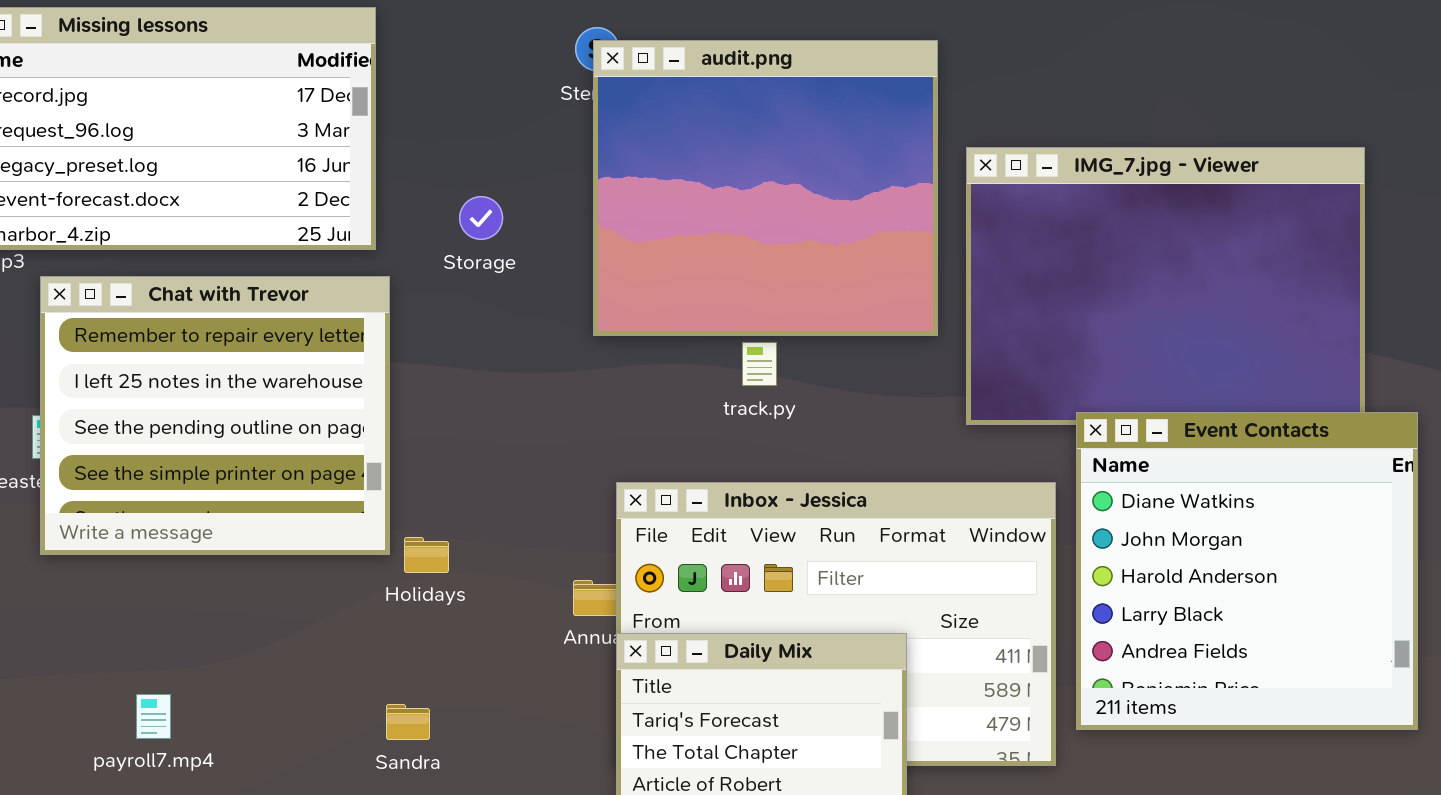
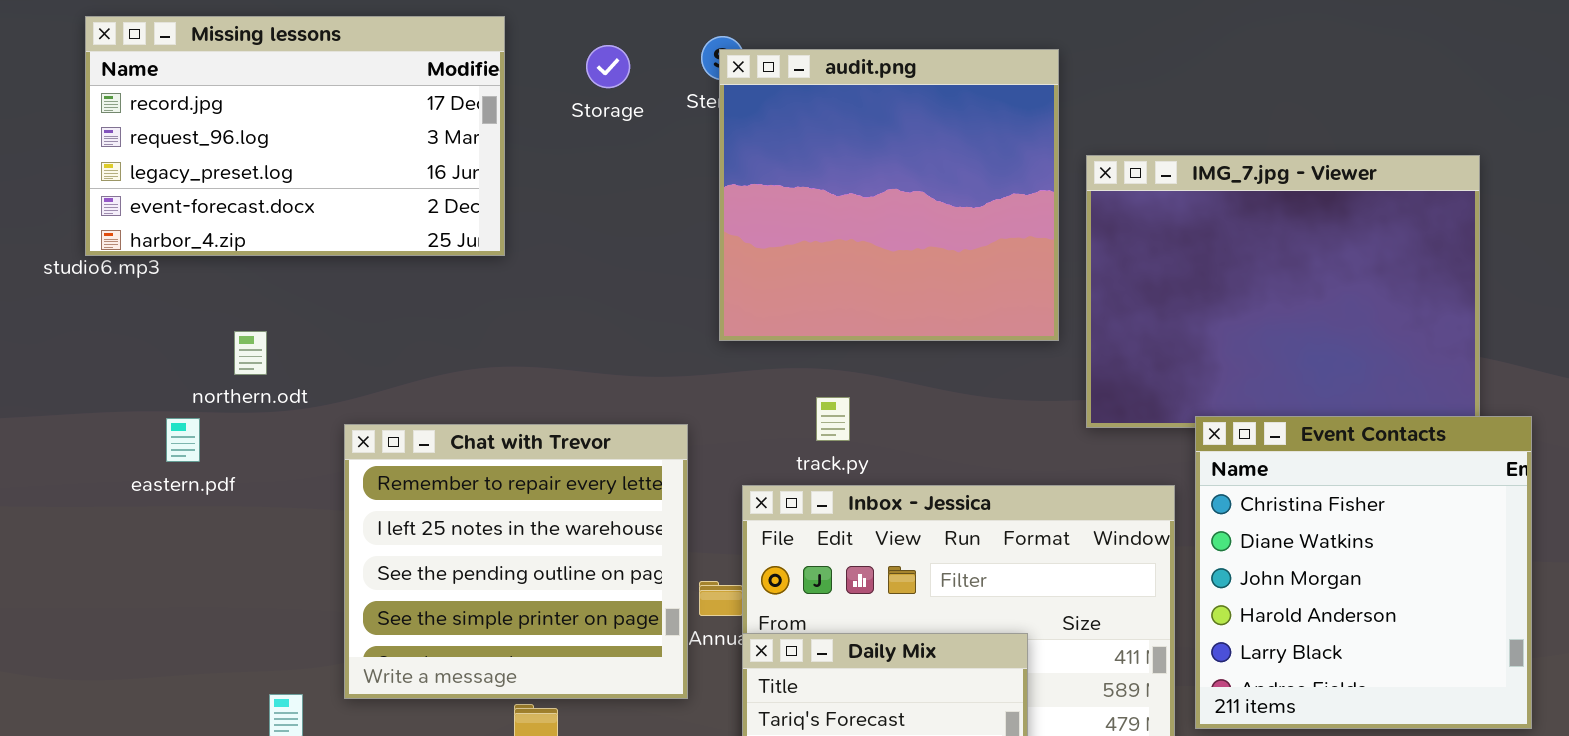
Storage: [459,196,503,240] -> [586,45,630,88], moved
Chat with Trevor: [40,276,390,555] -> [344,424,688,699], moved
track.py: [742,342,777,386] -> [816,397,850,441], moved
Event Contacts: [1076,412,1418,730] -> [1195,416,1532,729], scrolled up 1 row

